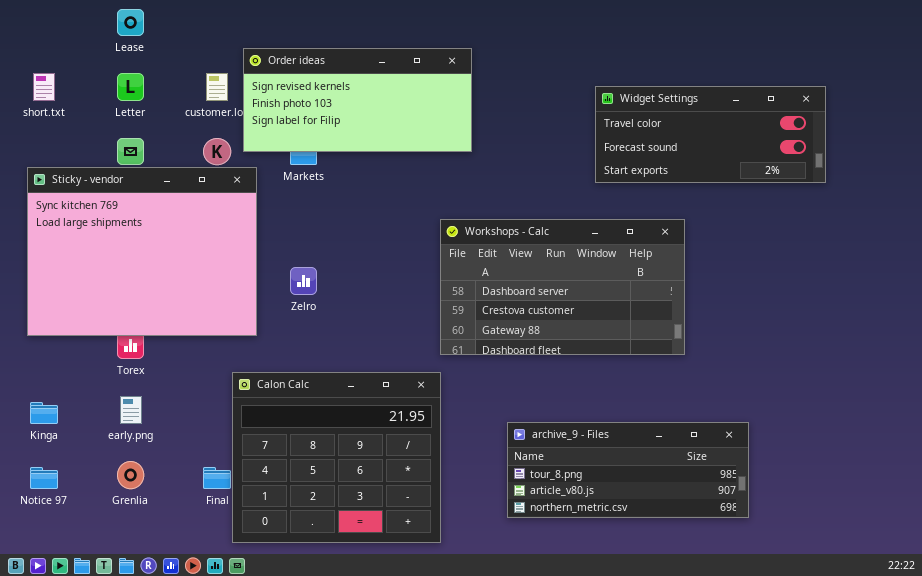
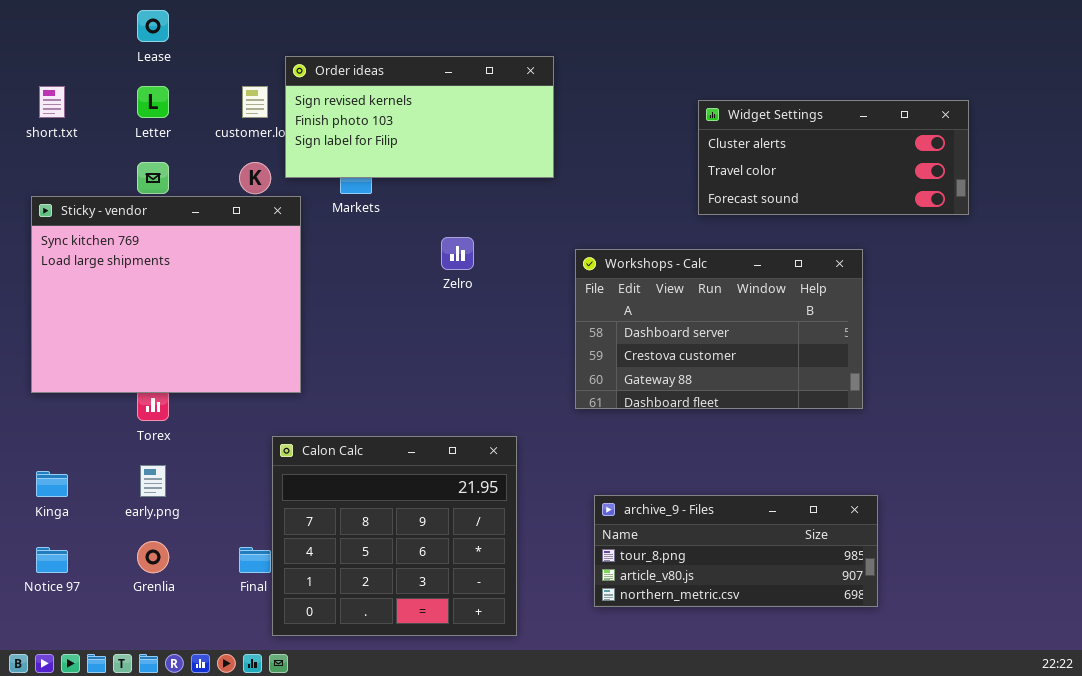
Widget Settings: [595,86,826,183] -> [698,100,969,215], scrolled up 1 row
Workshops - Calc: [440,219,685,355] -> [575,249,863,409], moved
Zelro: [290,267,317,295] -> [441,237,474,270], moved

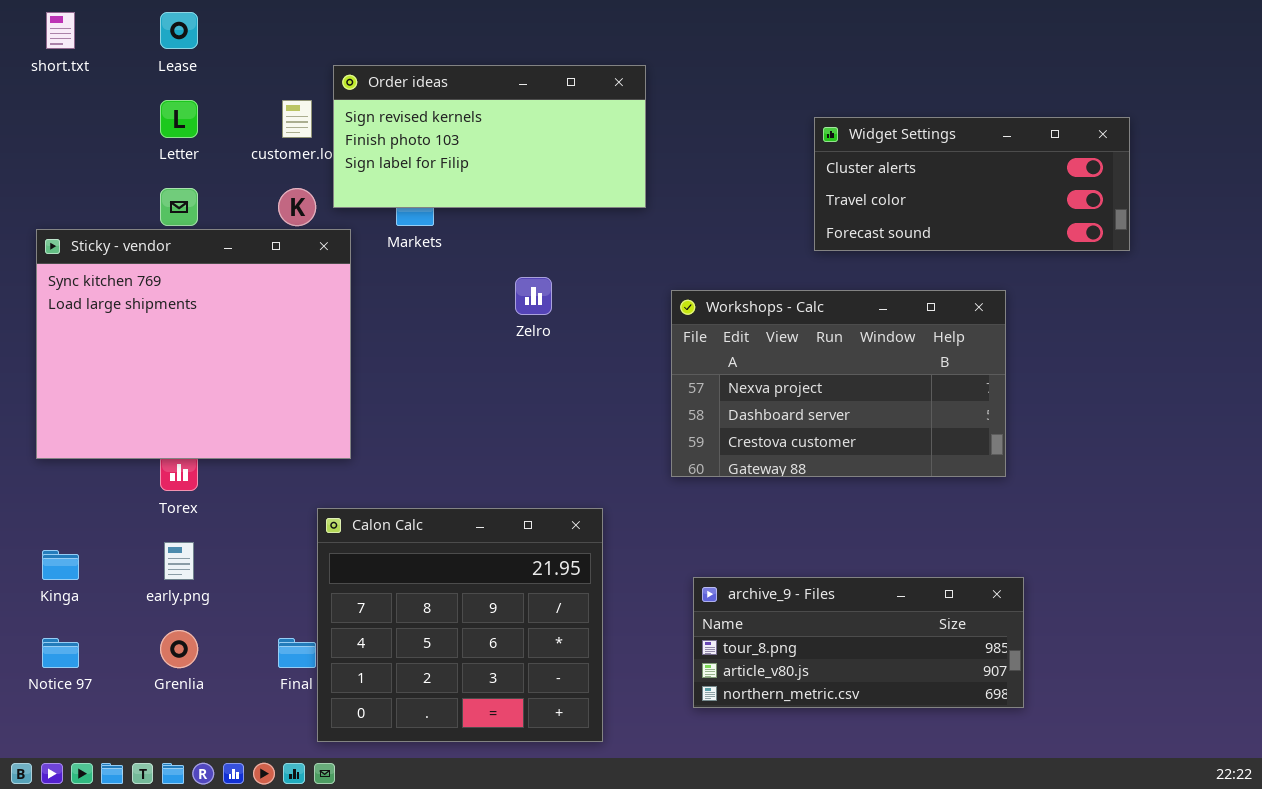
short.txt: [39,86,65,118] -> [46,12,75,49], moved
Workshops - Calc: [575,249,863,409] -> [671,290,1006,477], scrolled up 1 row

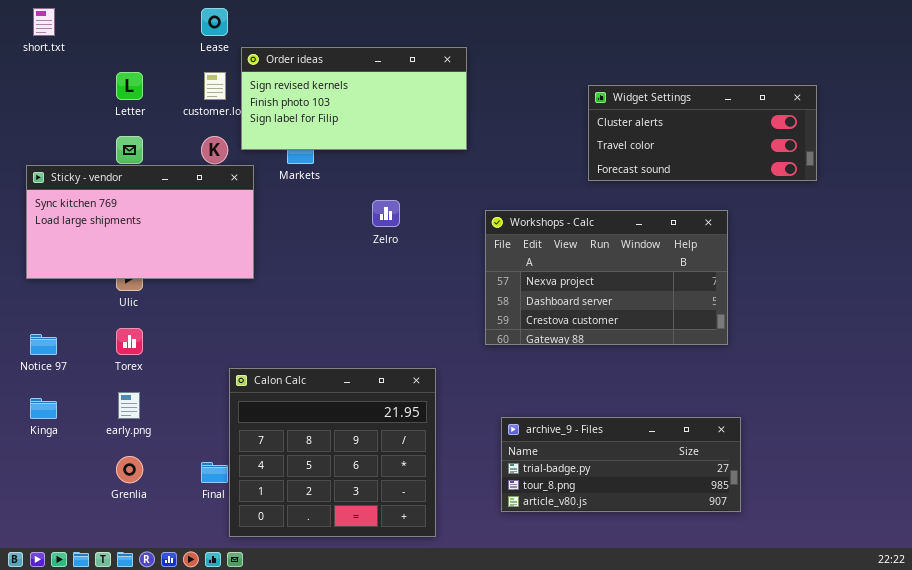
Lease: [160,12,198,49] -> [201,8,228,36], moved
Sticky - vendor: [36,229,351,459] -> [26,165,254,279], resized
archive_9 - Files: [693,577,1024,708] -> [501,417,741,512], scrolled up 1 row
Notice 97: [42,638,79,668] -> [30,334,57,355], moved

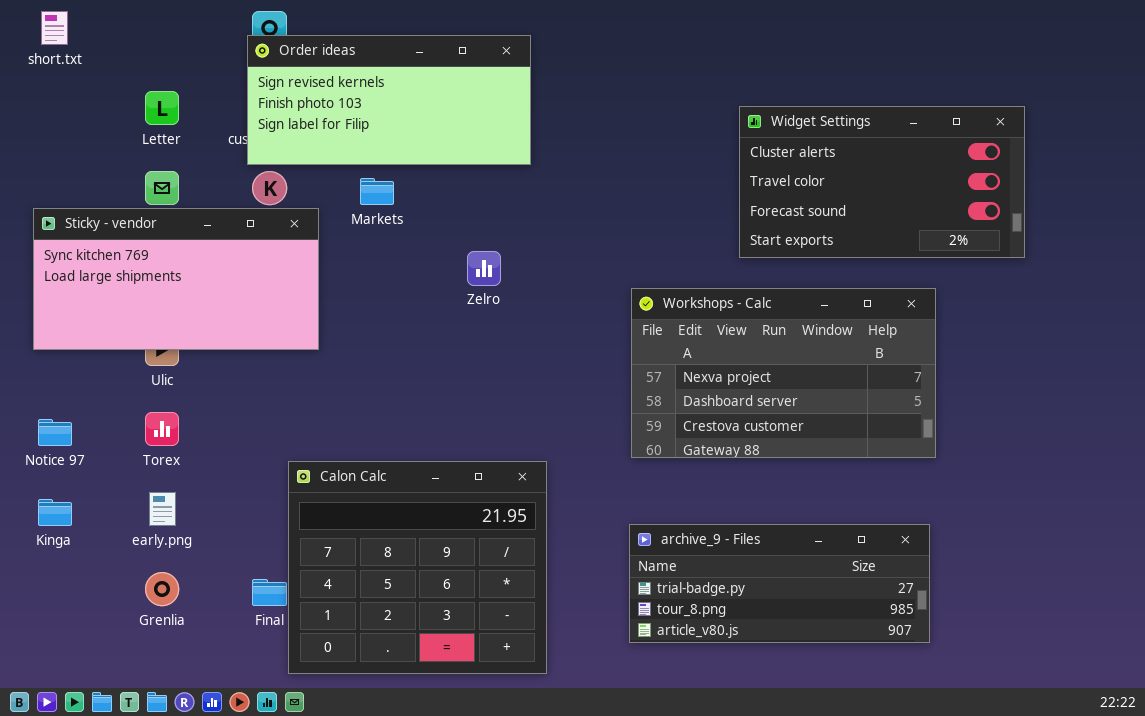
Order ideas: [241,47,467,150] -> [247,35,531,165], moved
Widget Settings: [588,85,817,181] -> [739,106,1025,258], resized
Workshops - Calc: [485,210,728,345] -> [631,288,936,458], moved

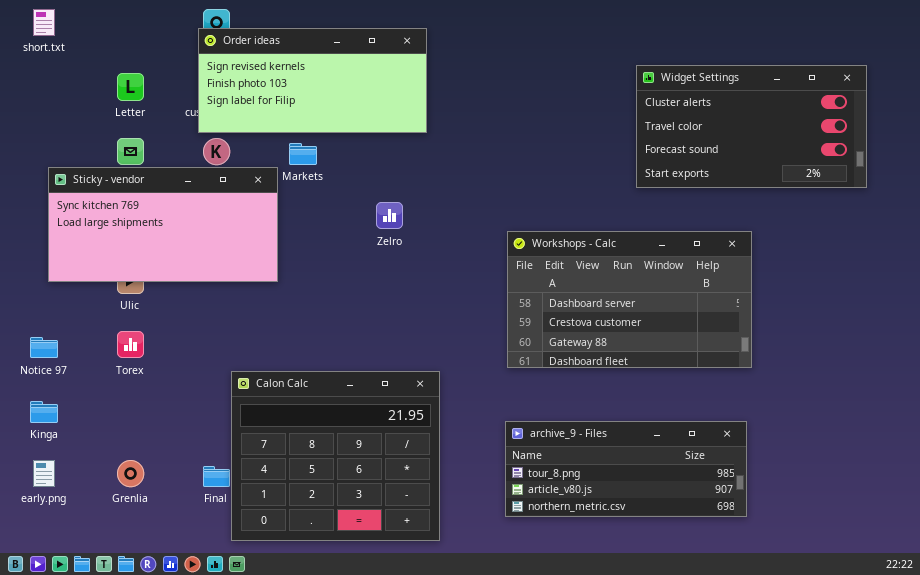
Widget Settings: [739,106,1025,258] -> [636,65,867,188], moved
Sticky - vendor: [33,208,319,350] -> [48,167,278,282], moved
Workshops - Calc: [631,288,936,458] -> [507,231,752,368], scrolled down 1 row
early.png: [149,492,176,526] -> [33,460,55,487], moved
archive_9 - Files: [629,524,930,643] -> [505,421,747,517], scrolled down 1 row

